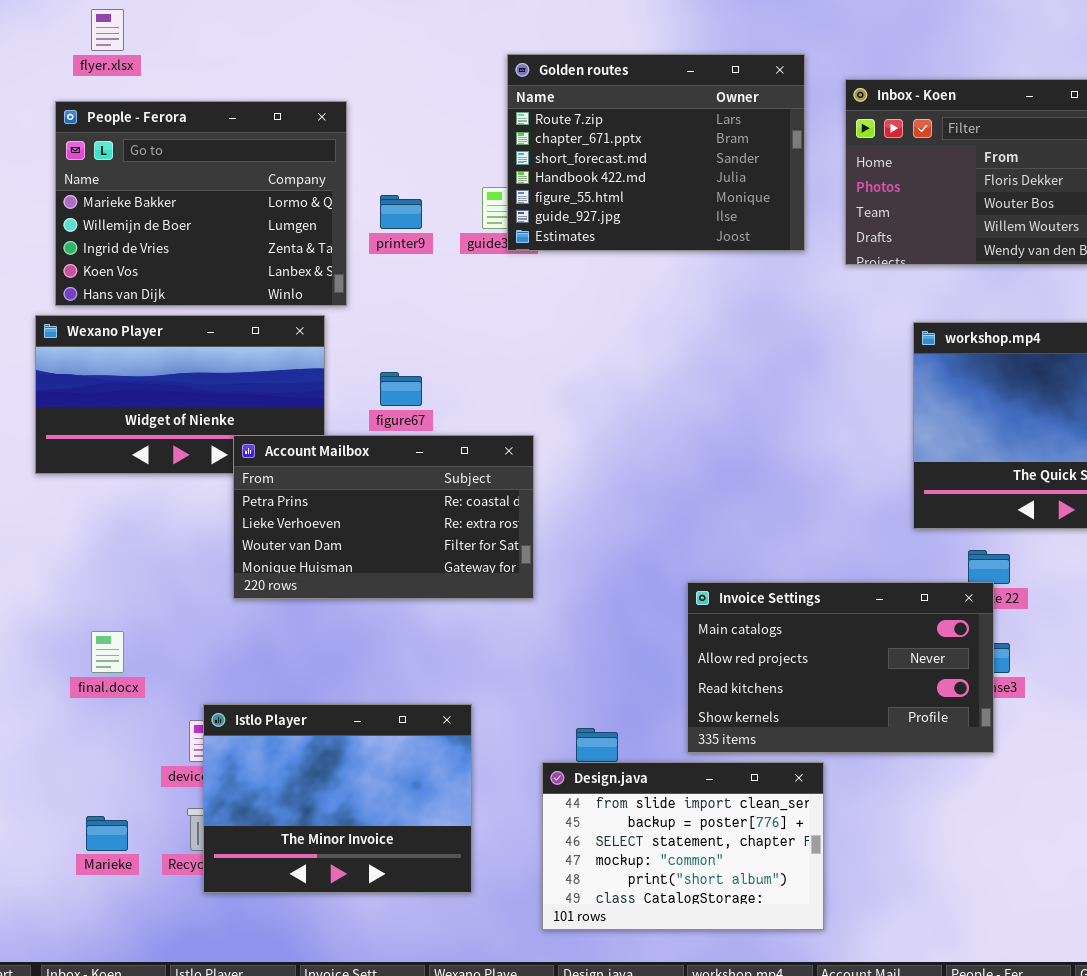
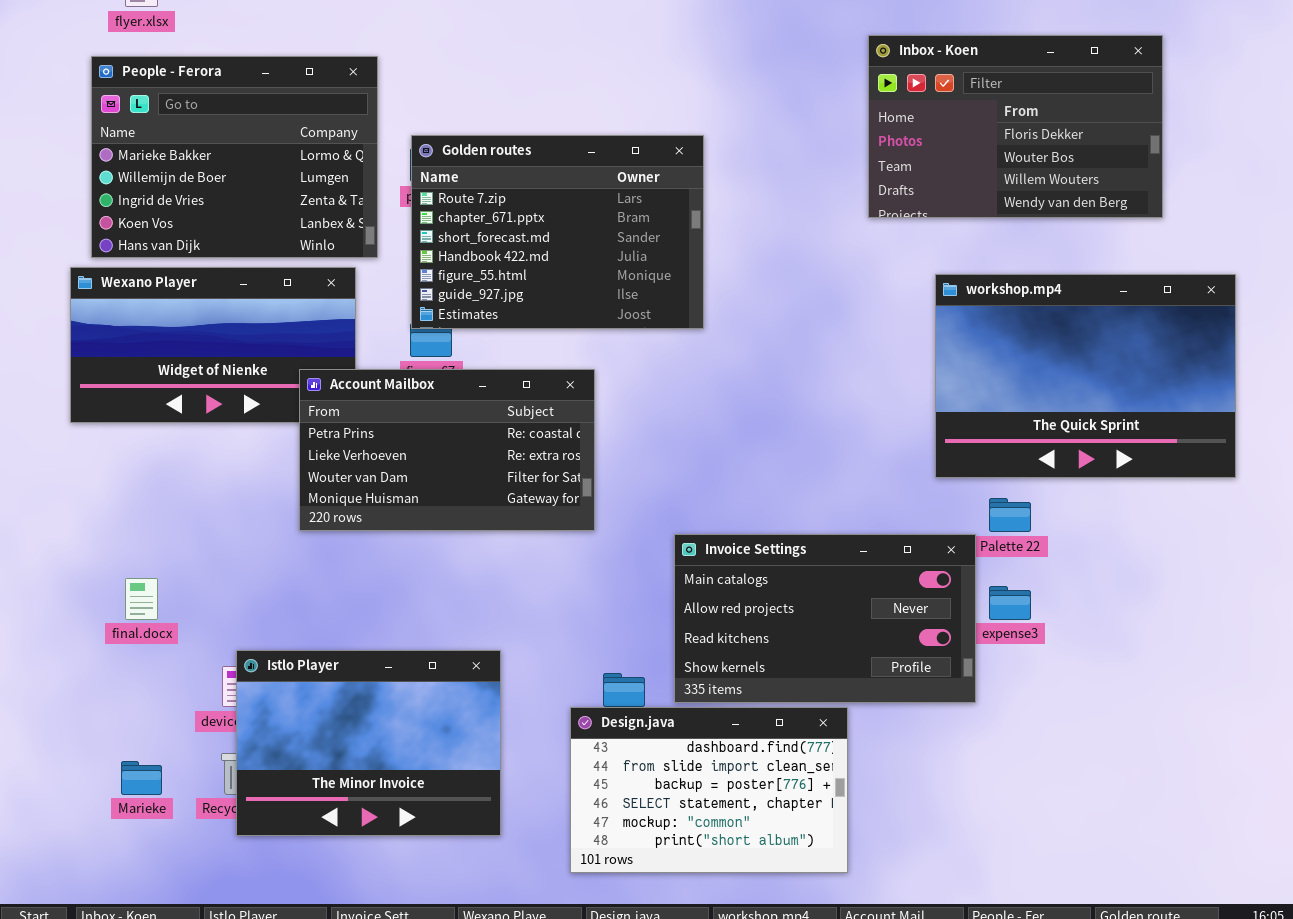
Golden routes: [507,54,805,251] -> [411,135,704,329], moved
Account Mailbox: [233,435,534,599] -> [299,369,595,531], moved
Invoice Settings: [687,582,994,753] -> [674,534,976,703], moved
Design.java: [542,762,824,930] -> [570,707,848,873], scrolled up 1 row

